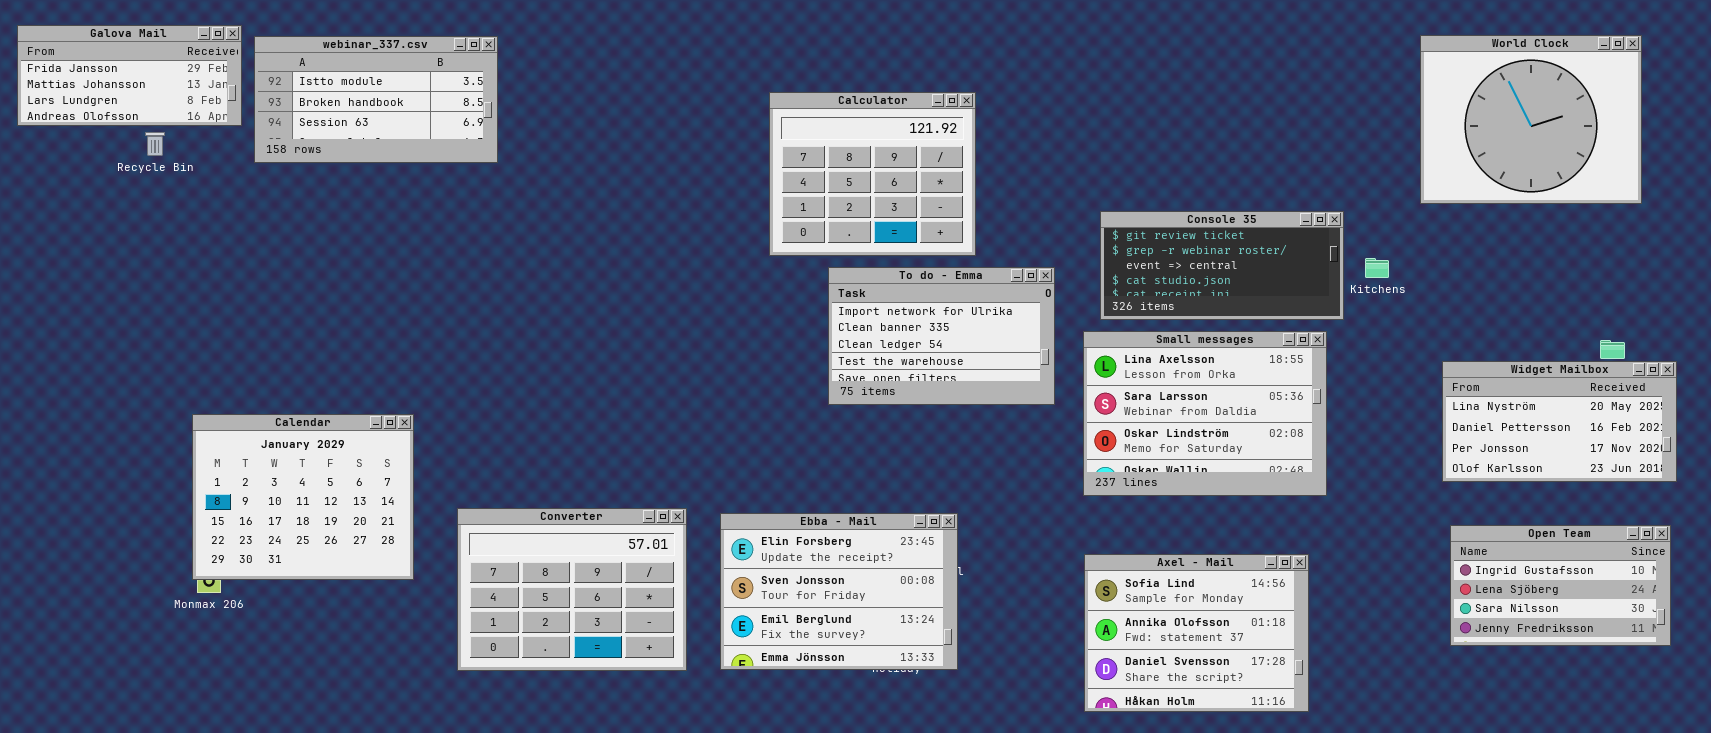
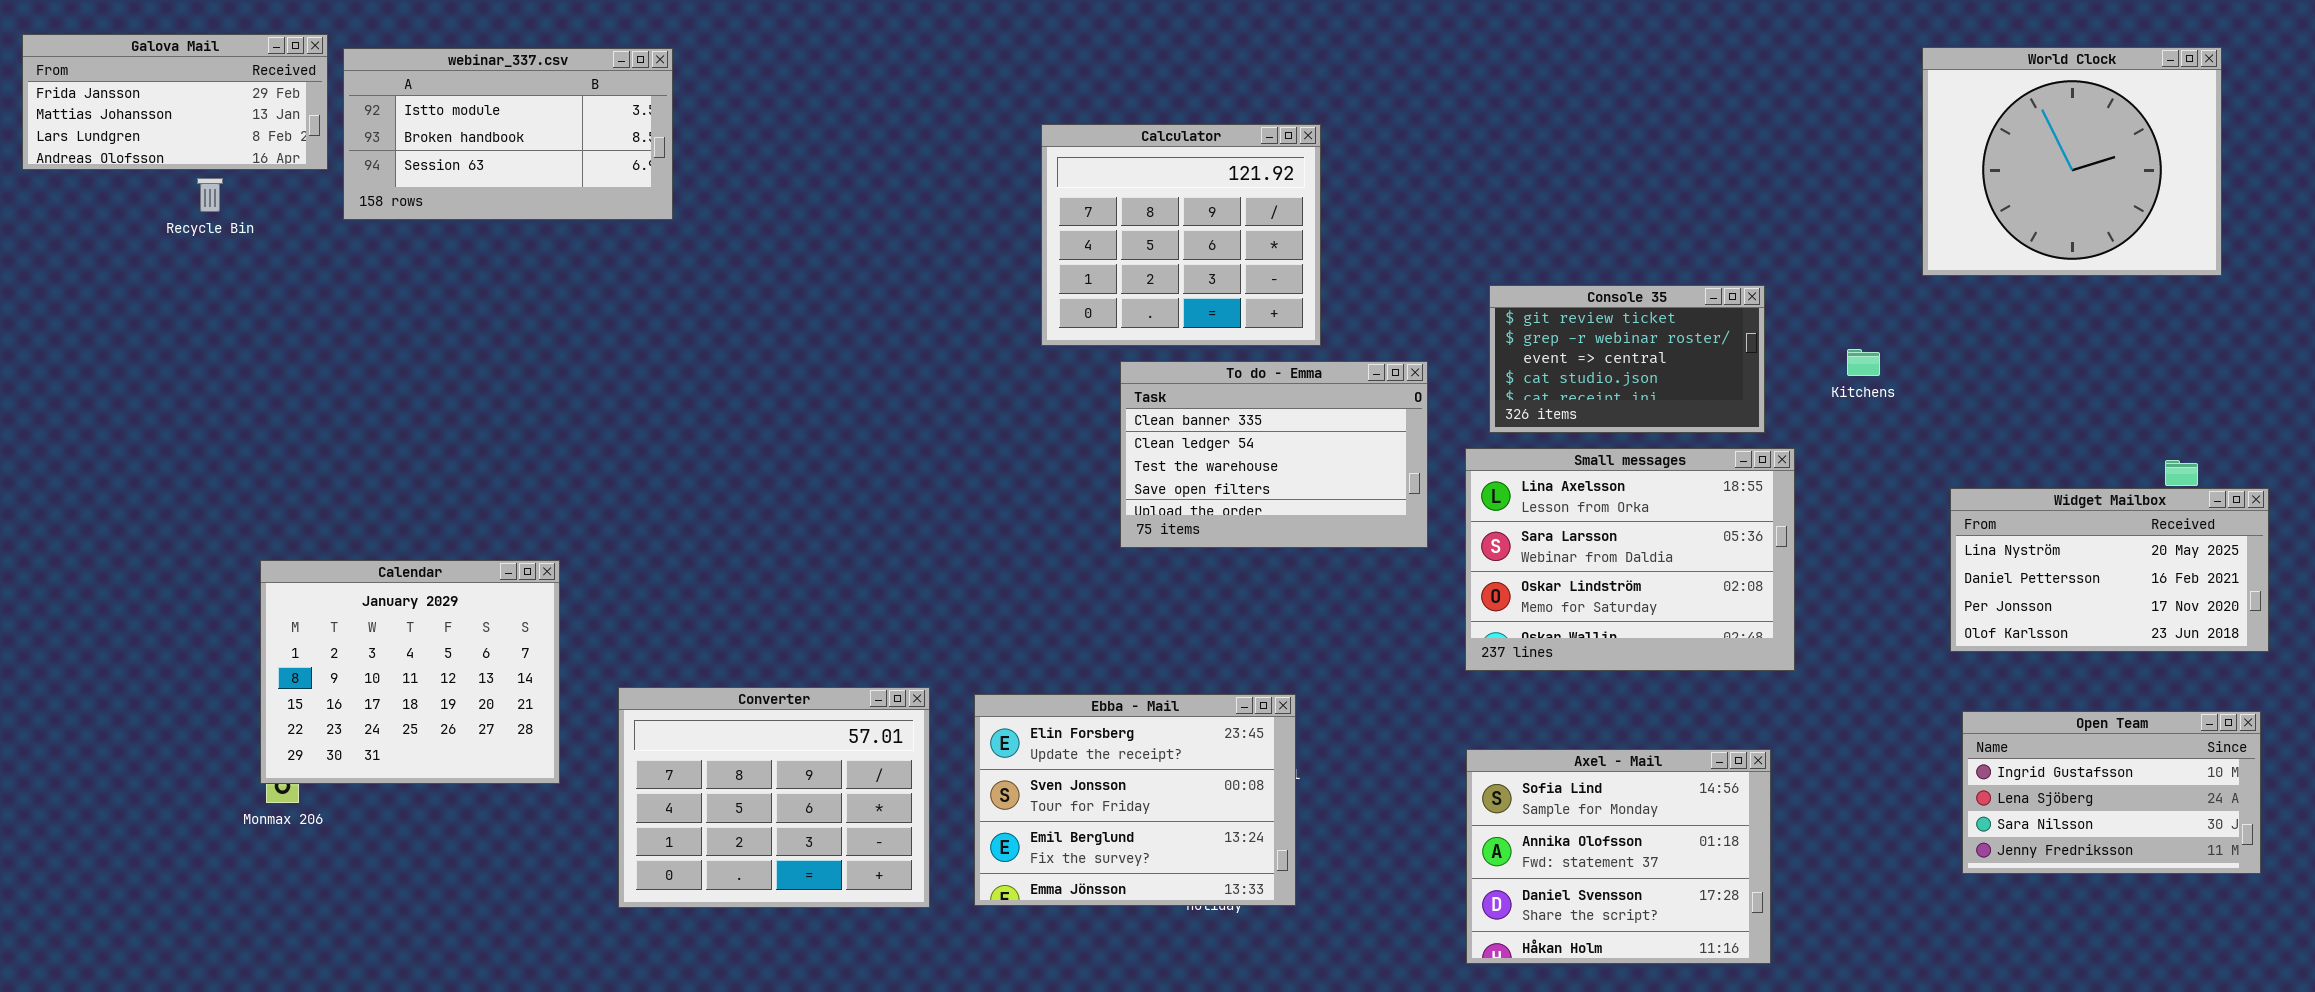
Console 35: [1100,211,1344,320] -> [1489,285,1765,433], resized
To do - Emma: [828,267,1055,405] -> [1120,361,1428,548], scrolled down 1 row

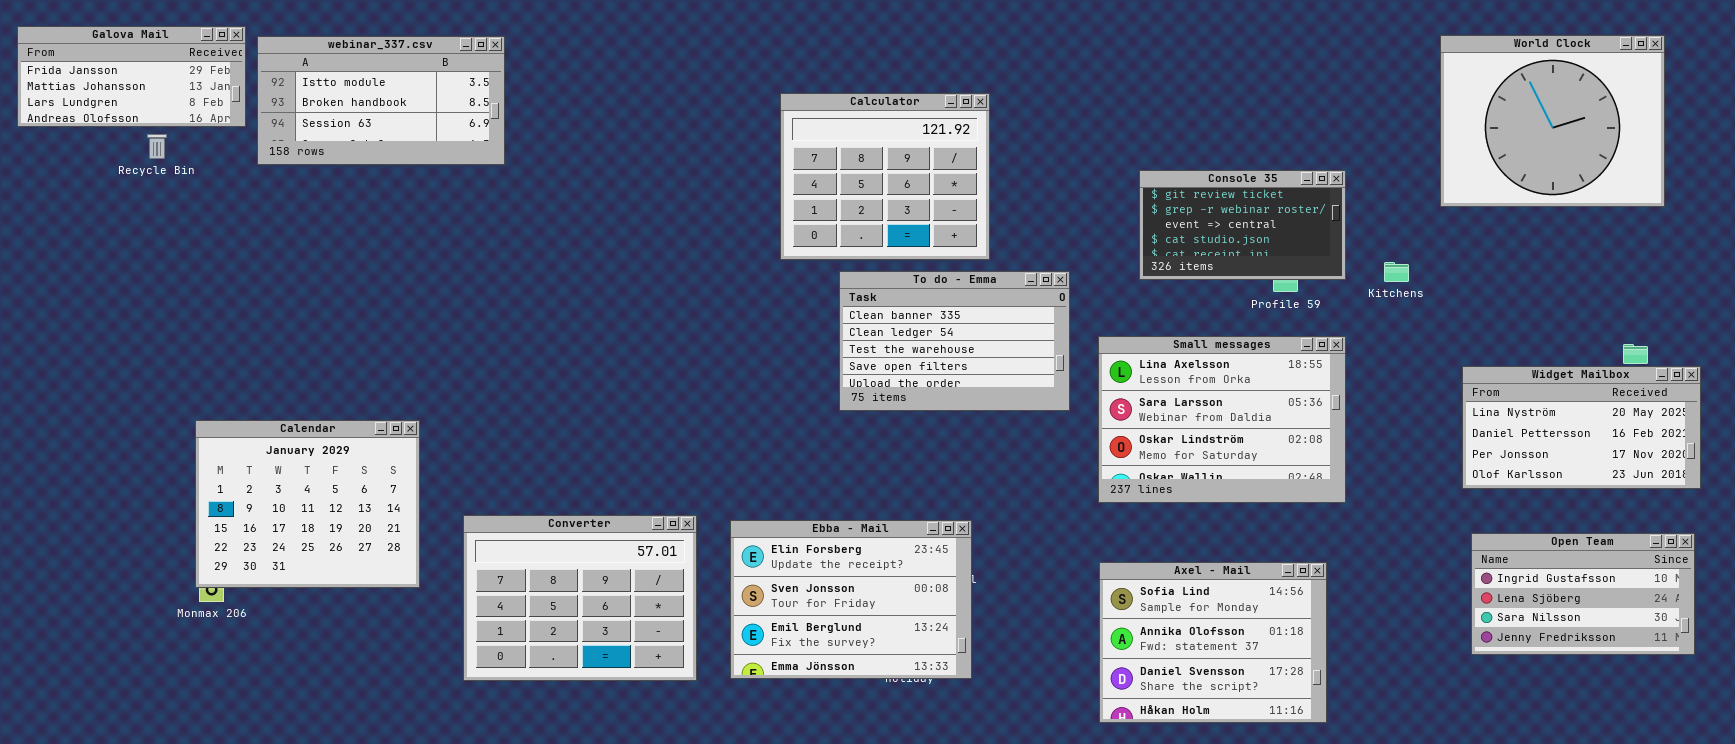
Console 35: [1489,285,1765,433] -> [1139,170,1346,280], moved

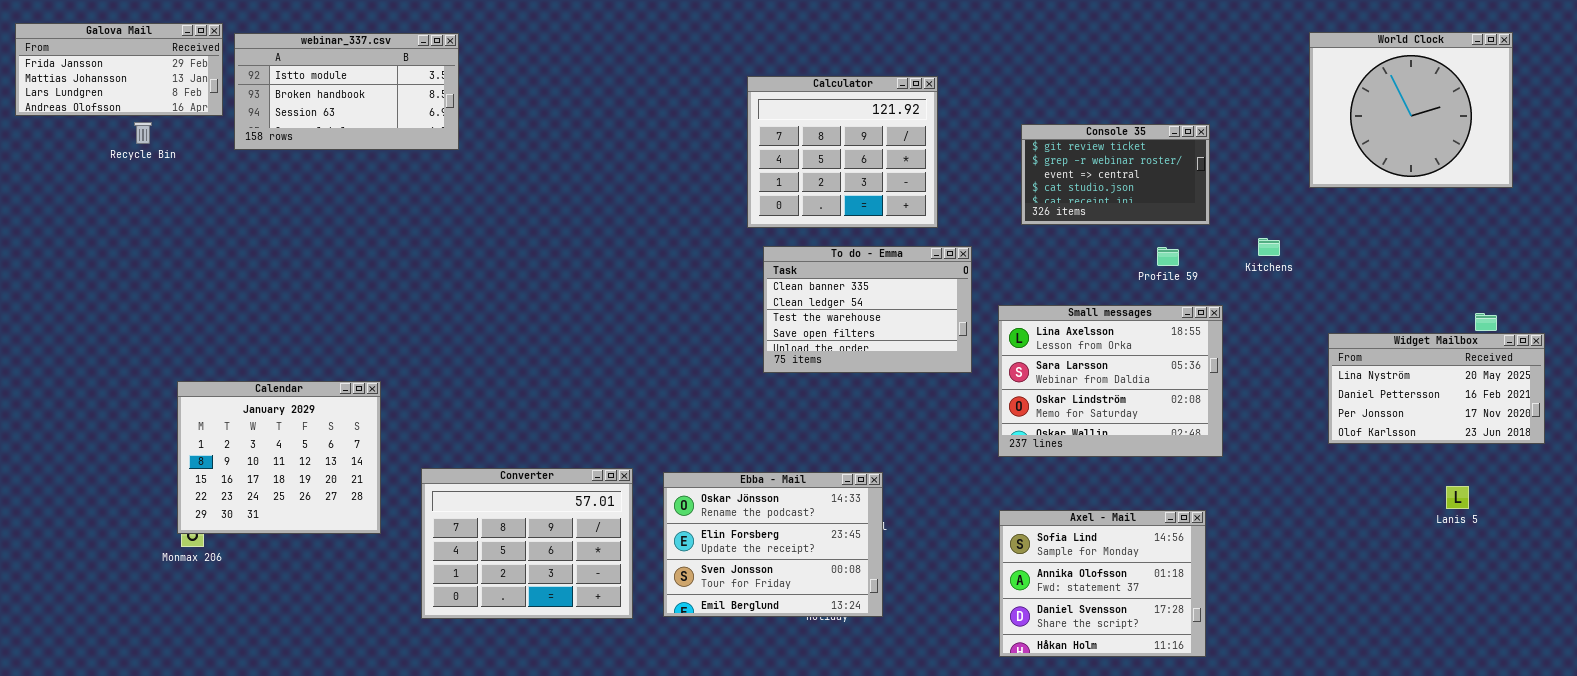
Calculator: [780,93,990,260] -> [747,76,938,228], moved
Console 35: [1139,170,1346,280] -> [1021,124,1210,225], moved
Ebba - Mail: [730,520,972,679] -> [663,472,883,617], scrolled up 1 row
Open Team: [1471,533,1695,655] -> none, closed

